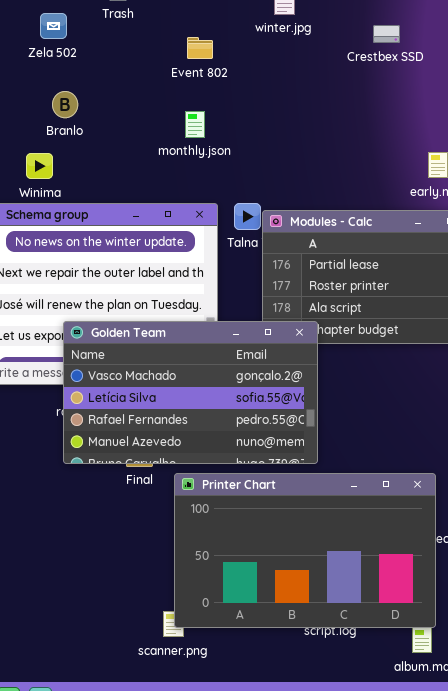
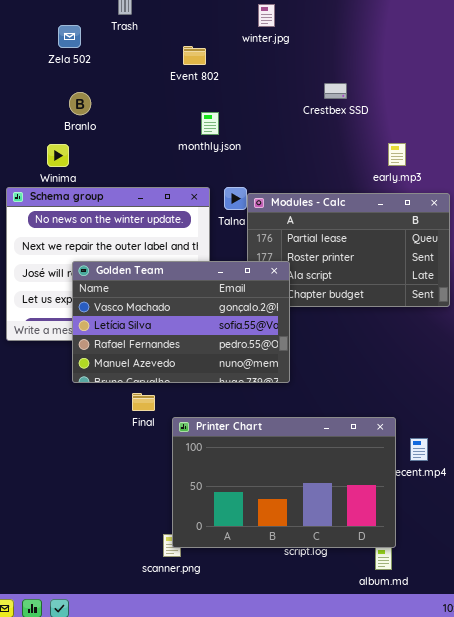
Crestbex SSD: [373,25,400,43] -> [324,83,347,99], moved
monthly.json: [185,111,205,138] -> [201,112,219,135], moved
Golden Team: [63,321,318,464] -> [72,261,290,383], moved

